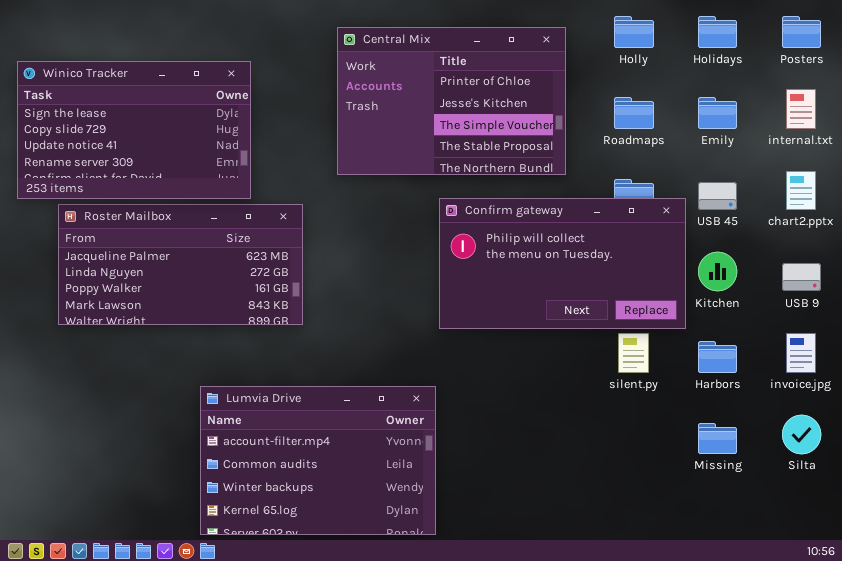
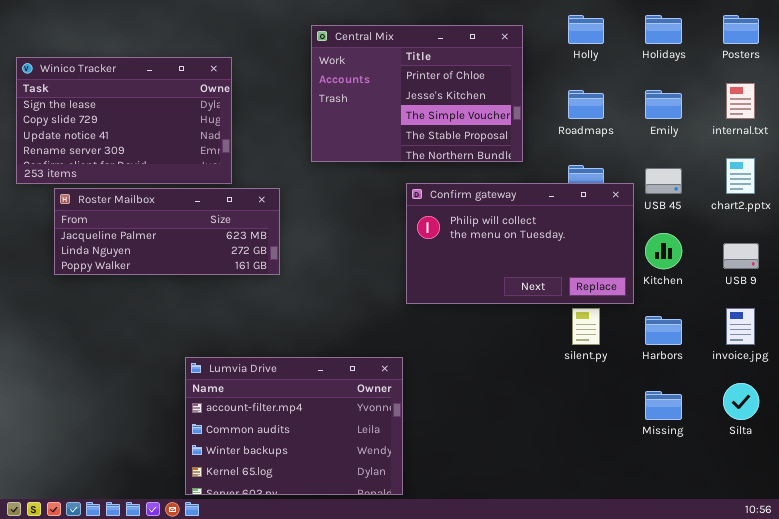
Roster Mailbox: [58,204,303,325] -> [54,188,280,275], resized

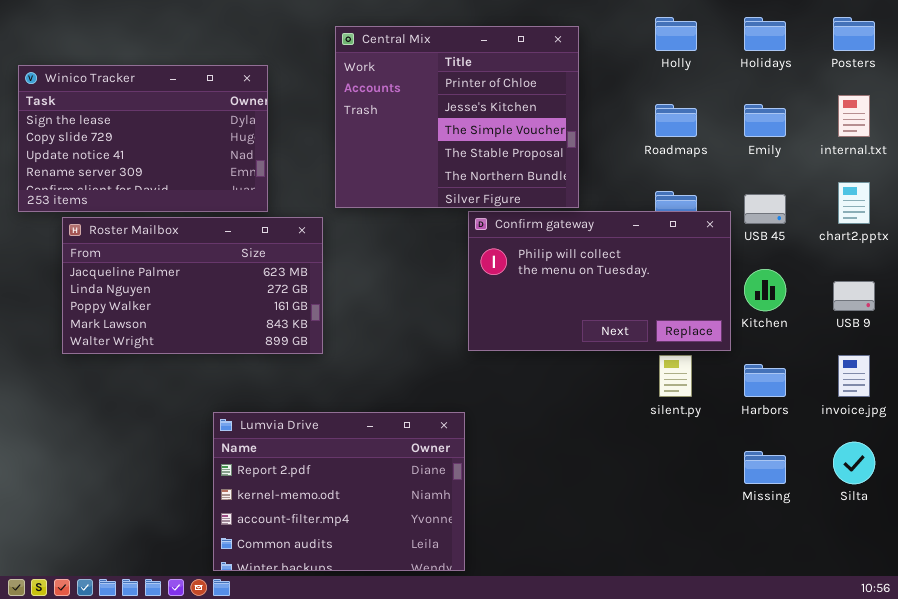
Central Mix: [311,25,523,162] -> [335,26,579,208], moved, resized
Roster Mailbox: [54,188,280,275] -> [62,217,323,354], resized
Lumvia Drive: [185,357,403,495] -> [213,412,465,571], scrolled up 2 rows

